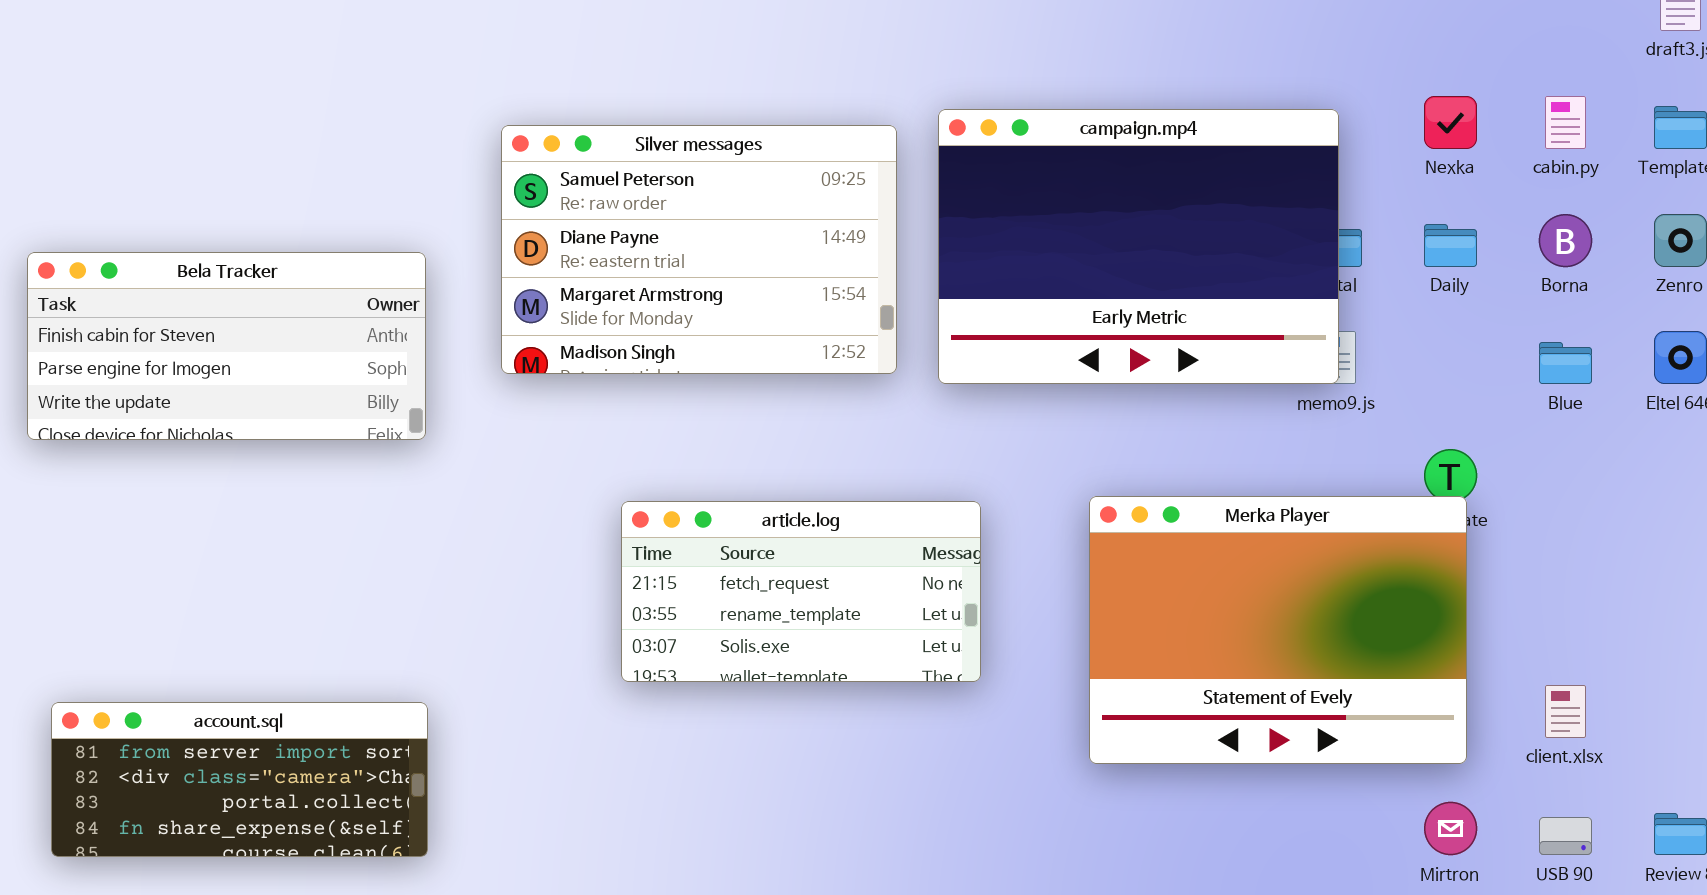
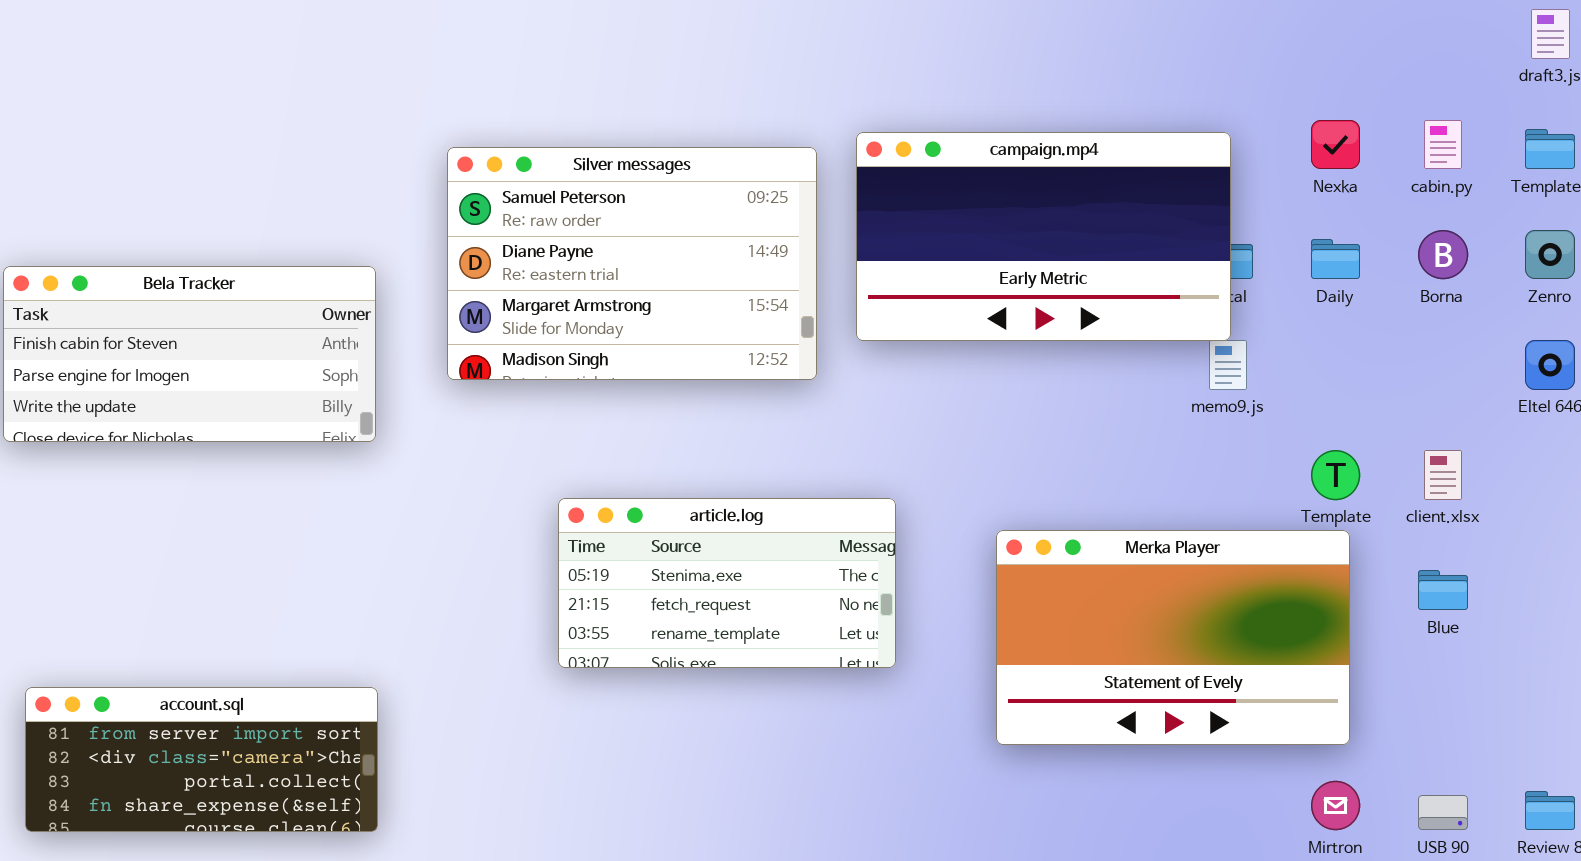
campaign.mp4: [938,109,1339,384] -> [856,132,1231,341], resized
Blue: [1539,342,1592,384] -> [1418,570,1468,610], moved
Merka Player: [1089,496,1467,764] -> [996,530,1350,745], resized
article.log: [621,501,981,682] -> [558,498,896,668], scrolled up 1 row
client.xlsx: [1545,685,1586,738] -> [1424,450,1462,500], moved

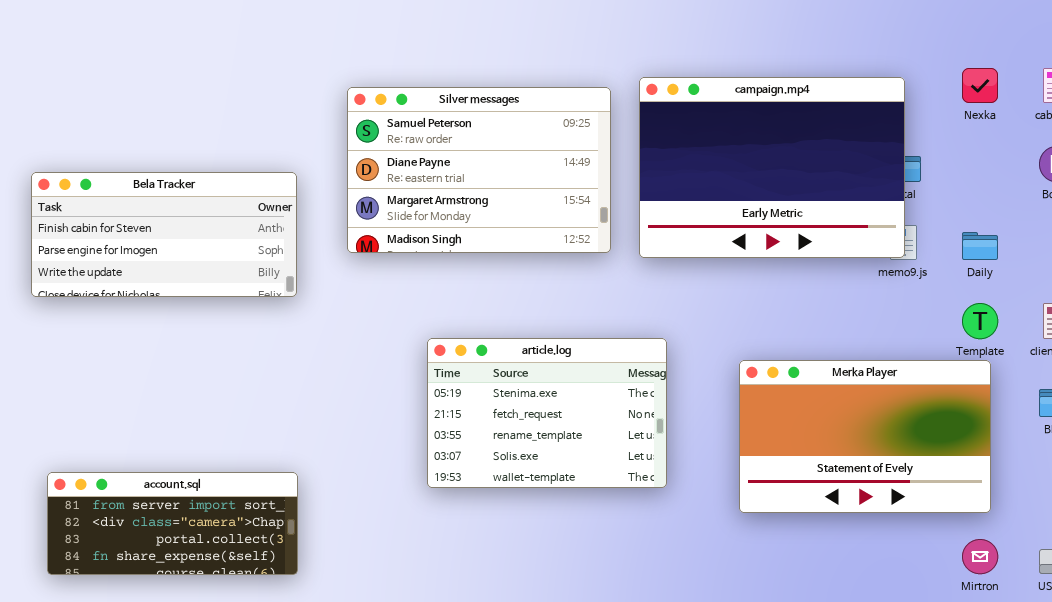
campaign.mp4: [856,132,1231,341] -> [639,77,905,258], resized
Daily: [1311,239,1360,279] -> [962,232,998,260], moved
article.log: [558,498,896,668] -> [427,338,667,488], resized

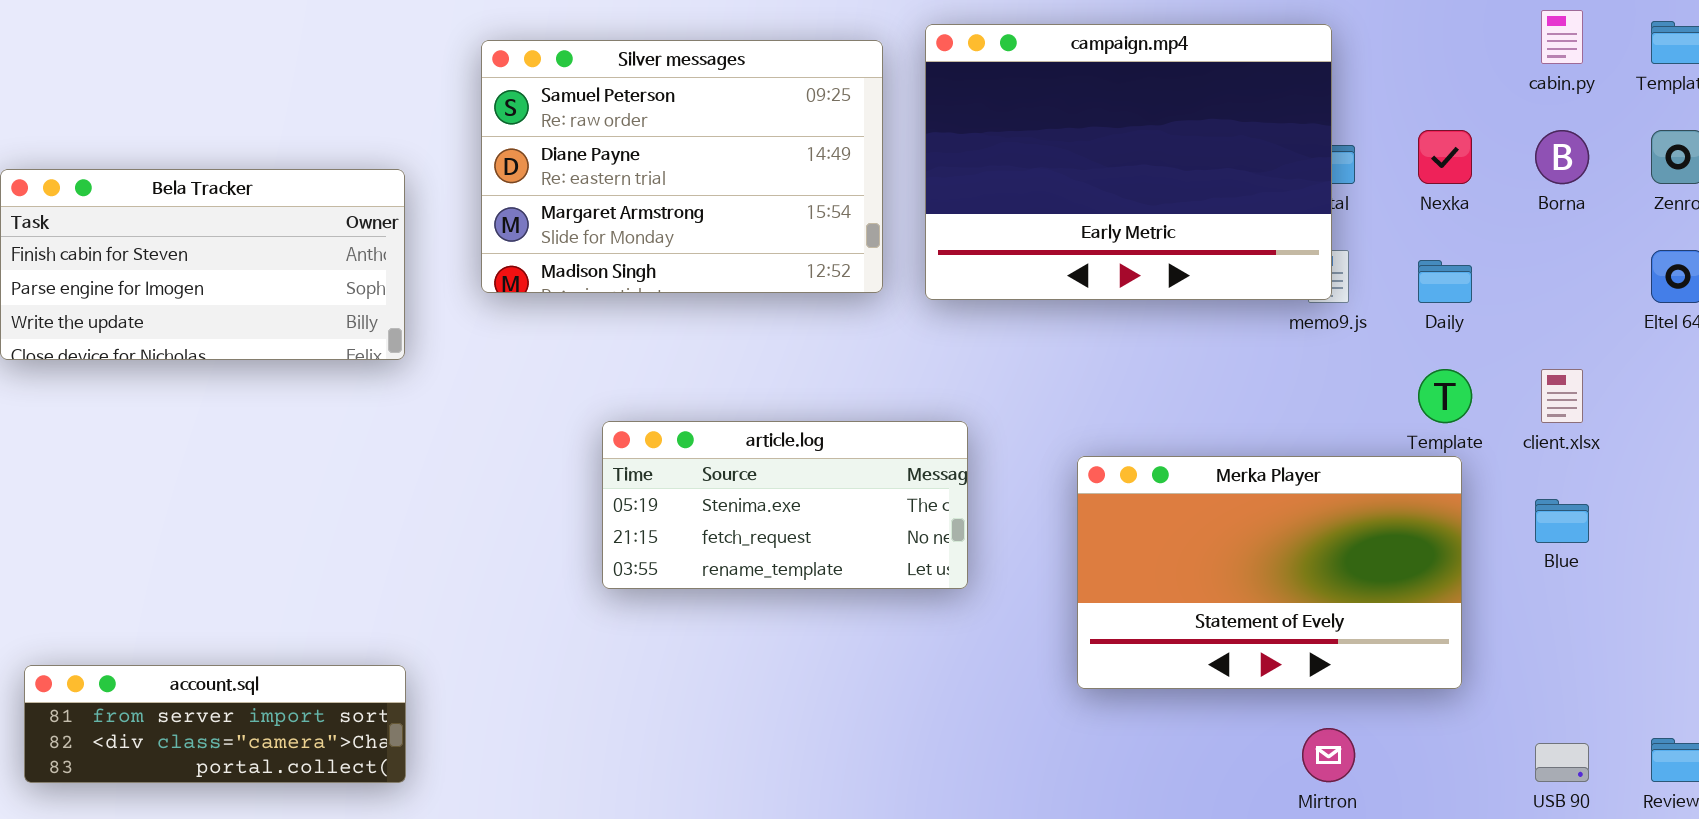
Nexka: [962,68,998,103] -> [1418,130,1472,184], moved
article.log: [427,338,667,488] -> [602,421,968,589], resized
account.sql: [47,472,298,575] -> [24,665,406,783], resized
Mirtron: [962,539,998,574] -> [1302,728,1355,782], moved

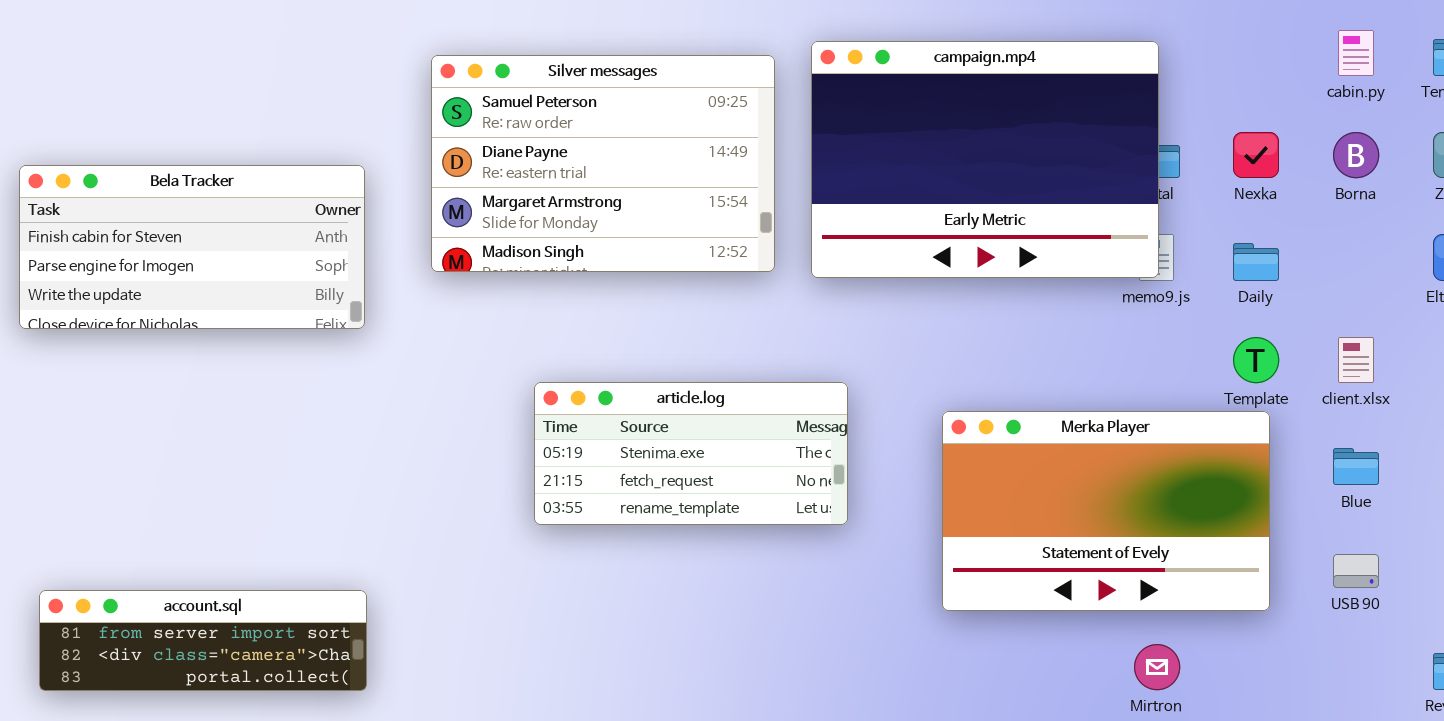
USB 90: [1535,743,1589,782] -> [1333,554,1379,588], moved

